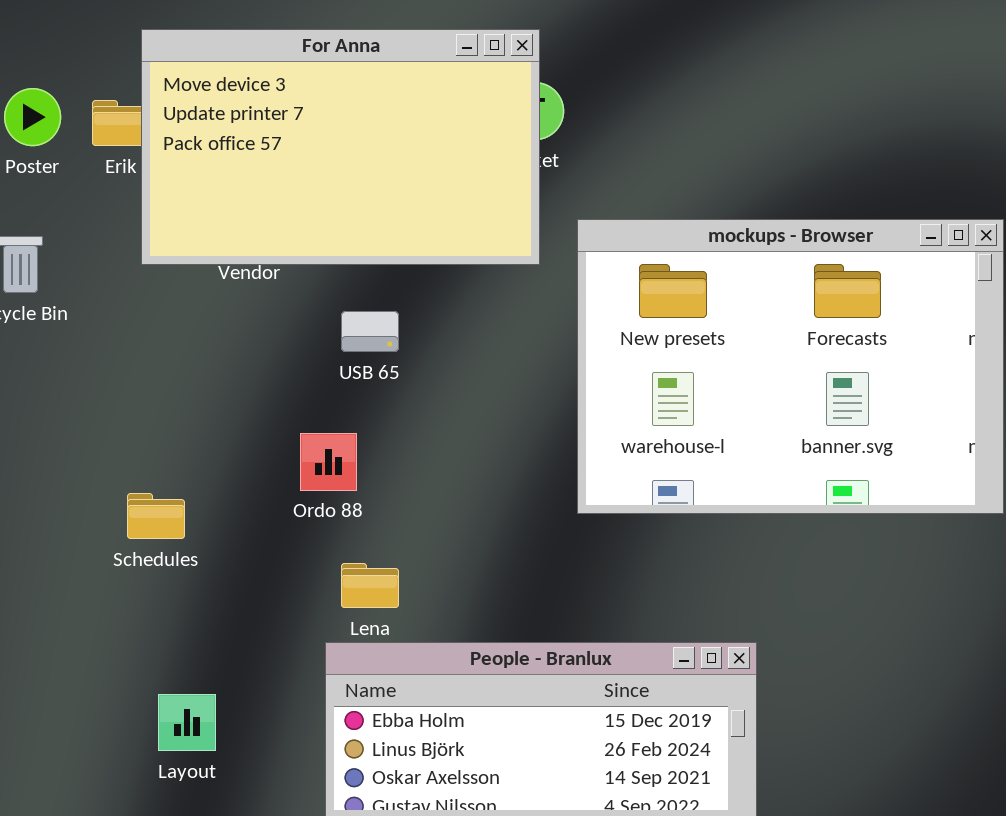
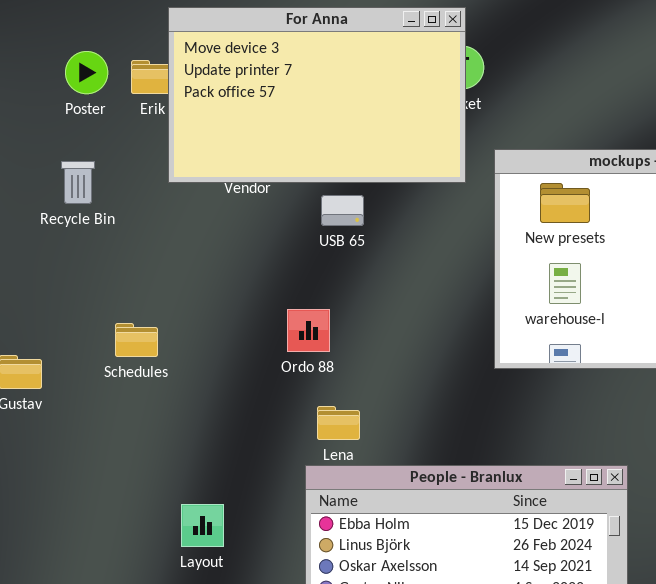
USB 65: [341,311,399,352] -> [321,195,364,226], moved
Schedules: [127,493,185,539] -> [115,323,158,357], moved

